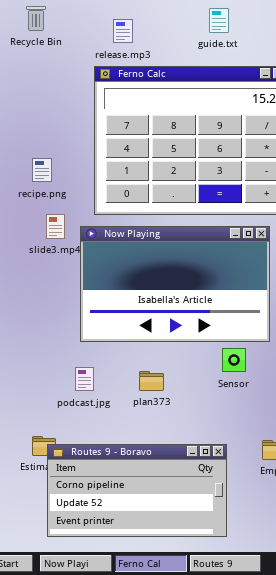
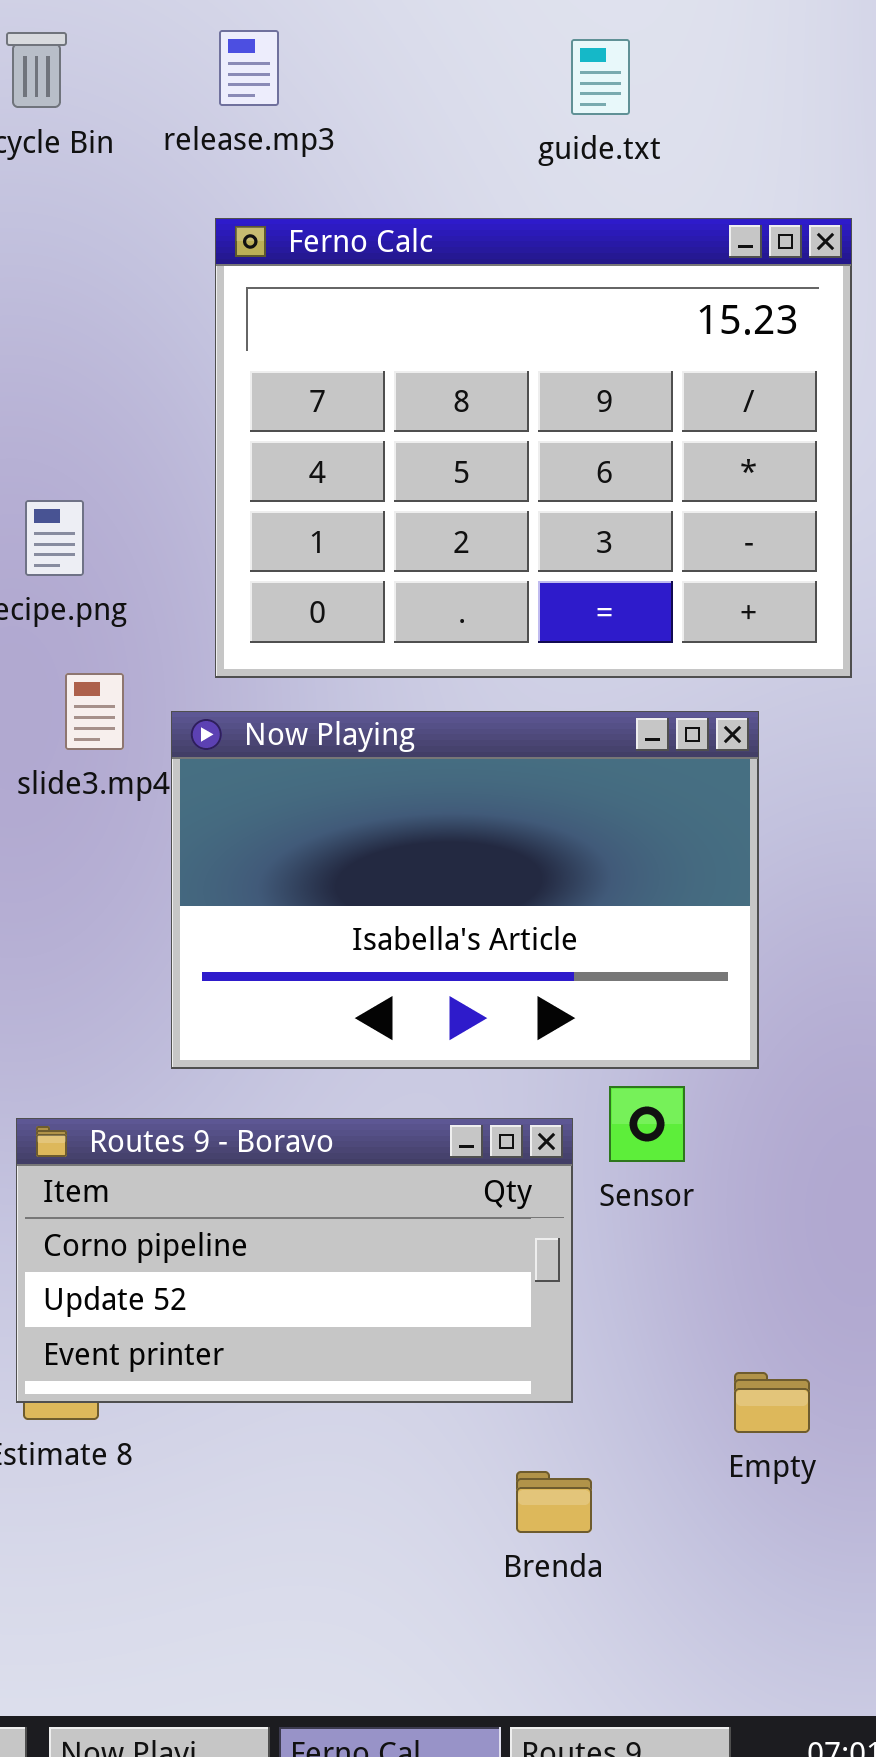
release.mp3: [113,19,133,43] -> [219,30,279,106], moved
Routes 9 - Boravo: [47,444,227,537] -> [16,1118,573,1403], moved

